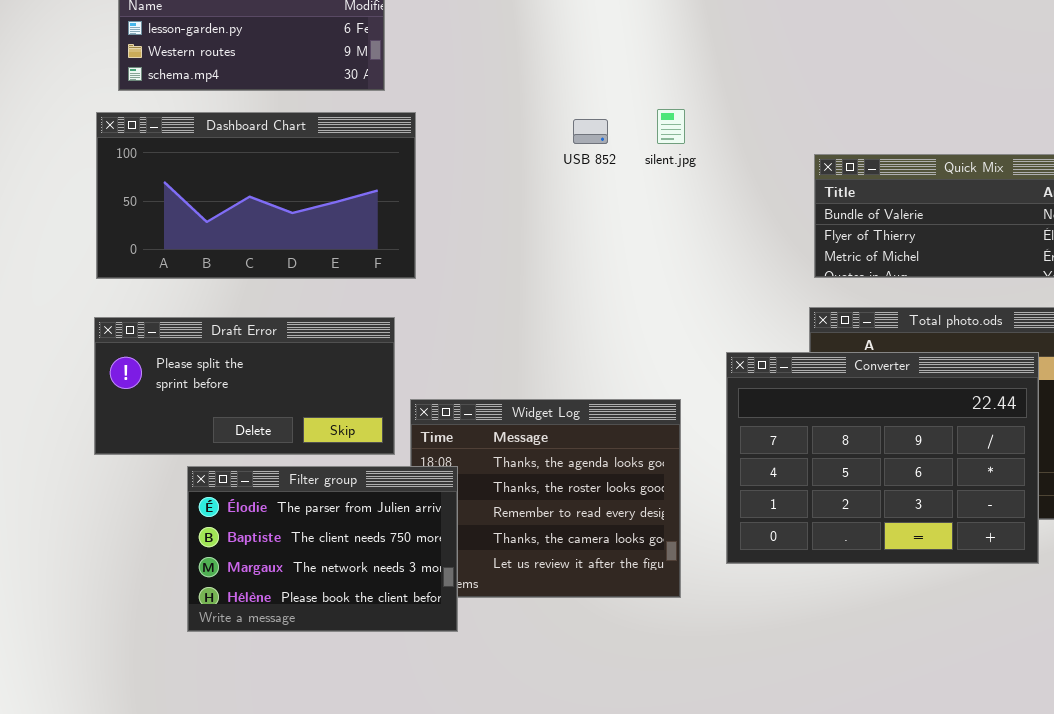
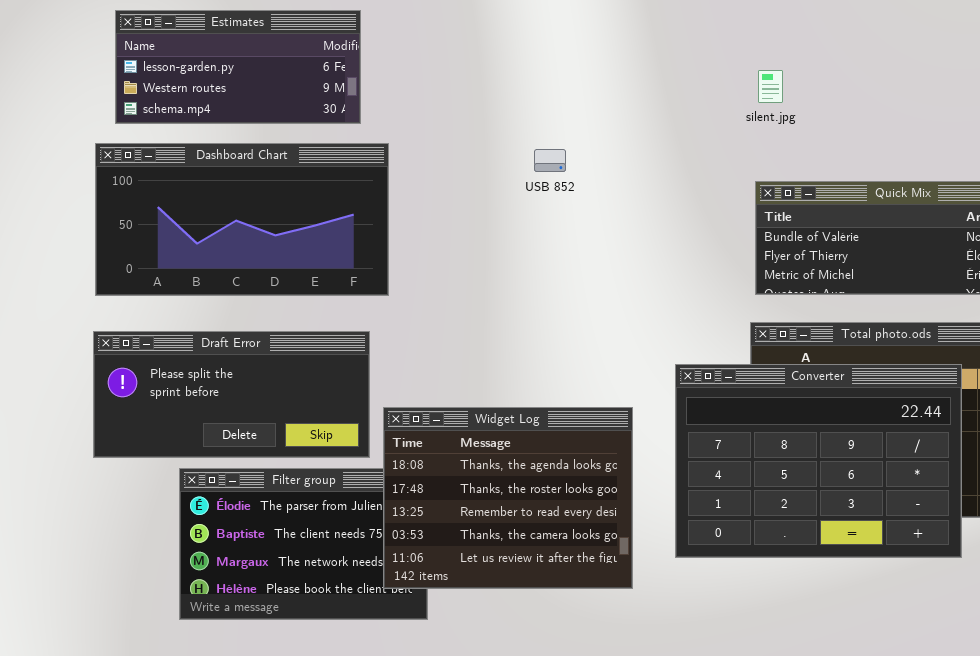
silent.jpg: [657,109,685,144] -> [758,70,783,103], moved
Widget Log: [410,399,681,598] -> [383,407,633,589], raised

